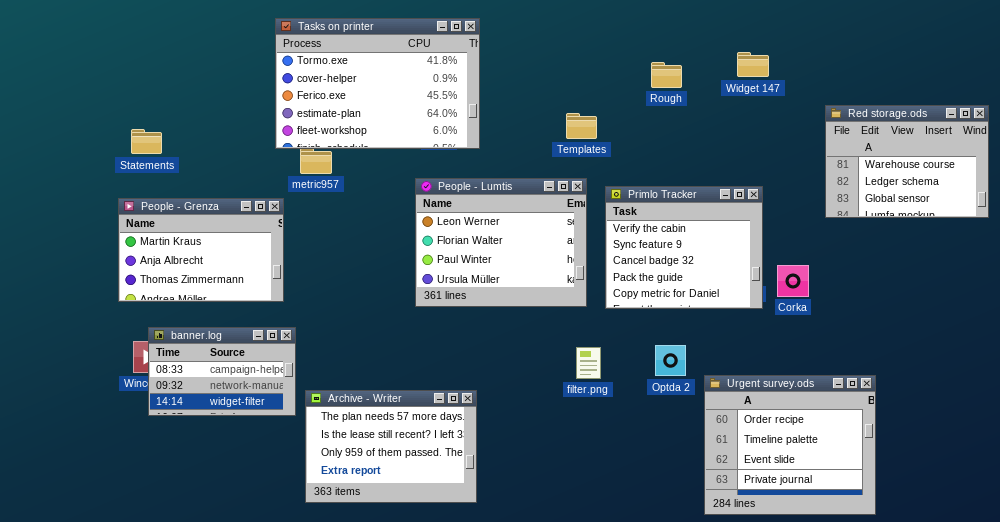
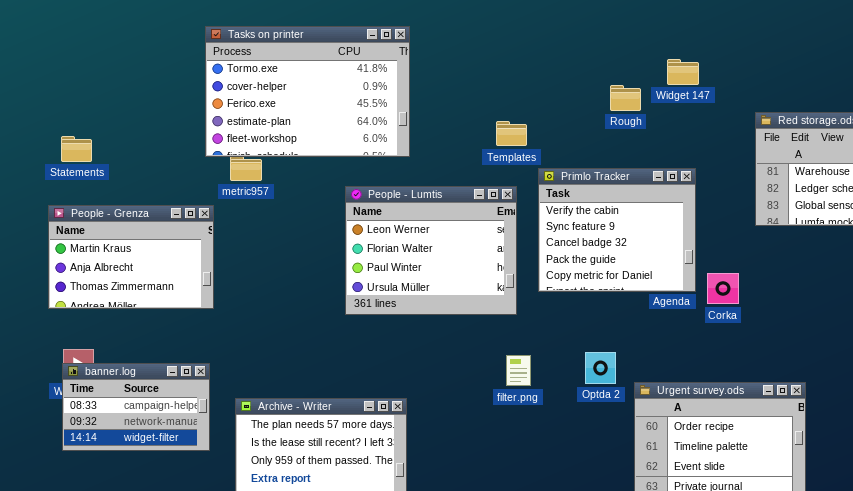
Rough: [651,62,682,88] -> [610,85,641,111], moved
Primlo Tracker: [605,186,763,309] -> [538,168,696,292], moved
banner.log: [148,327,296,416] -> [62,363,210,451], moved

